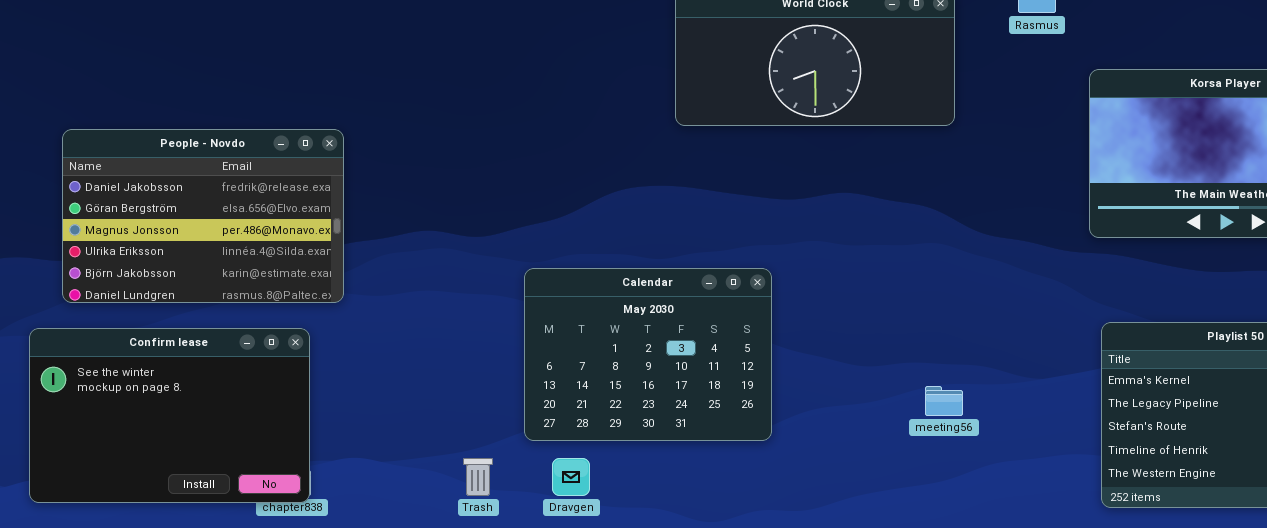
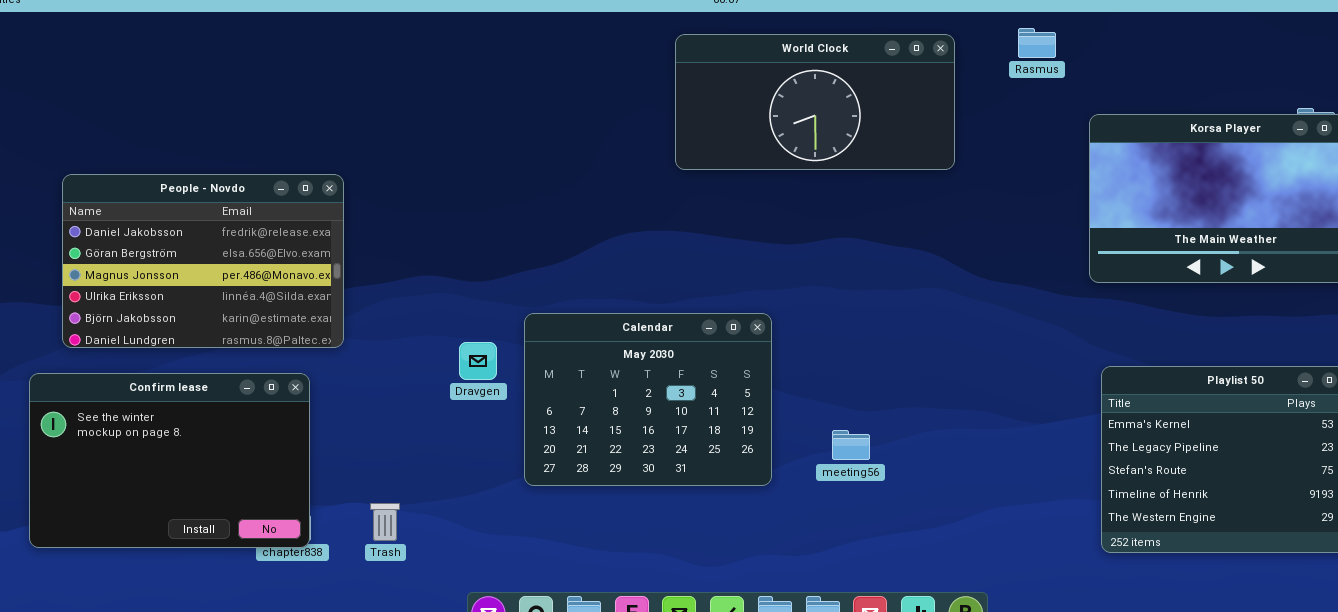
meeting56: [925,386,963,416] -> [832,430,870,460], moved
Trash: [463,458,493,496] -> [370,503,400,541], moved
Dravgen: [552,458,590,496] -> [459,342,497,380], moved

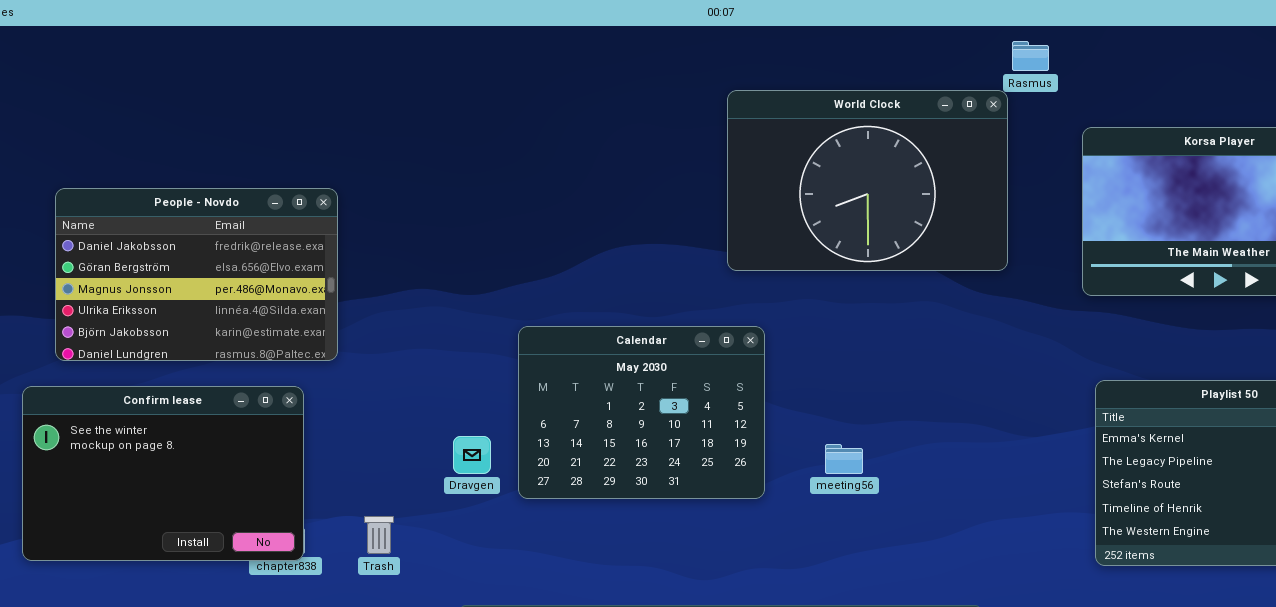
World Clock: [675,34,955,170] -> [727,90,1008,271], moved, resized
Dravgen: [459,342,497,380] -> [453,436,491,474], moved

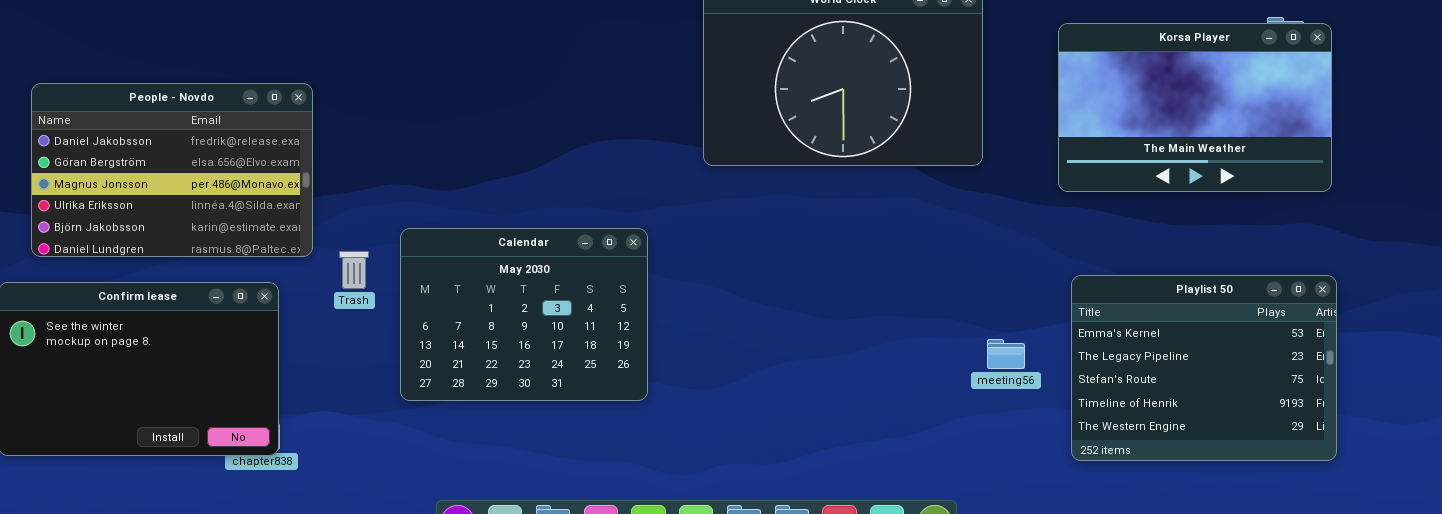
Calendar: [518,326,765,499] -> [400,228,648,401], moved
meeting56: [825,444,863,474] -> [987,339,1025,369], moved
Trash: [364,516,394,554] -> [339,251,369,289], moved

